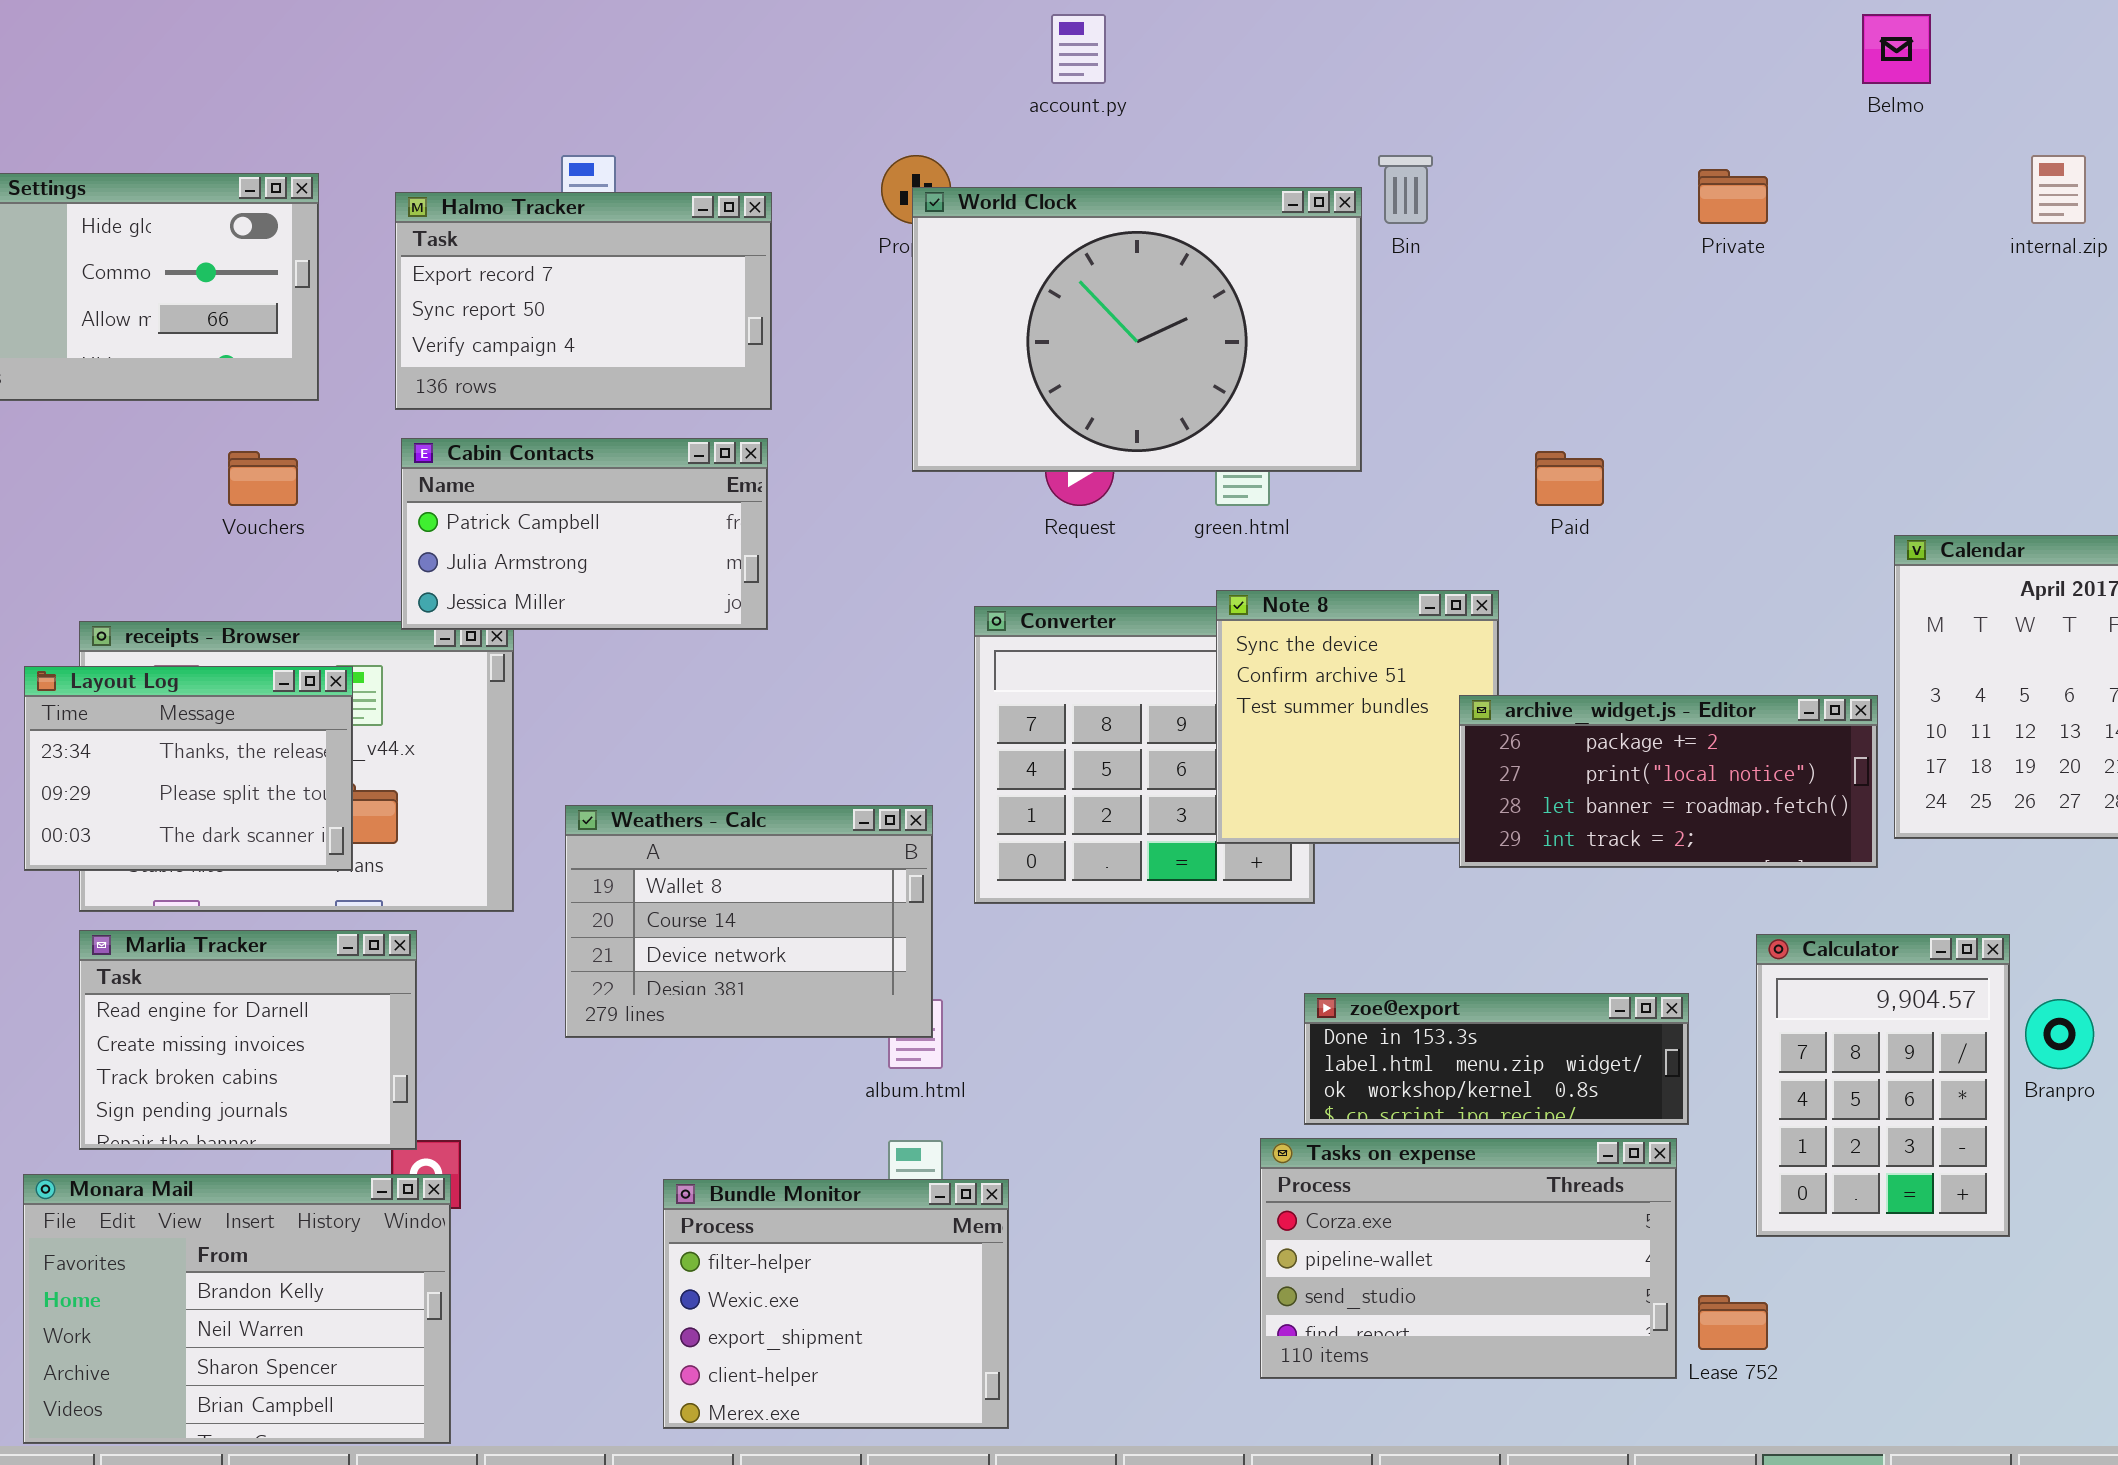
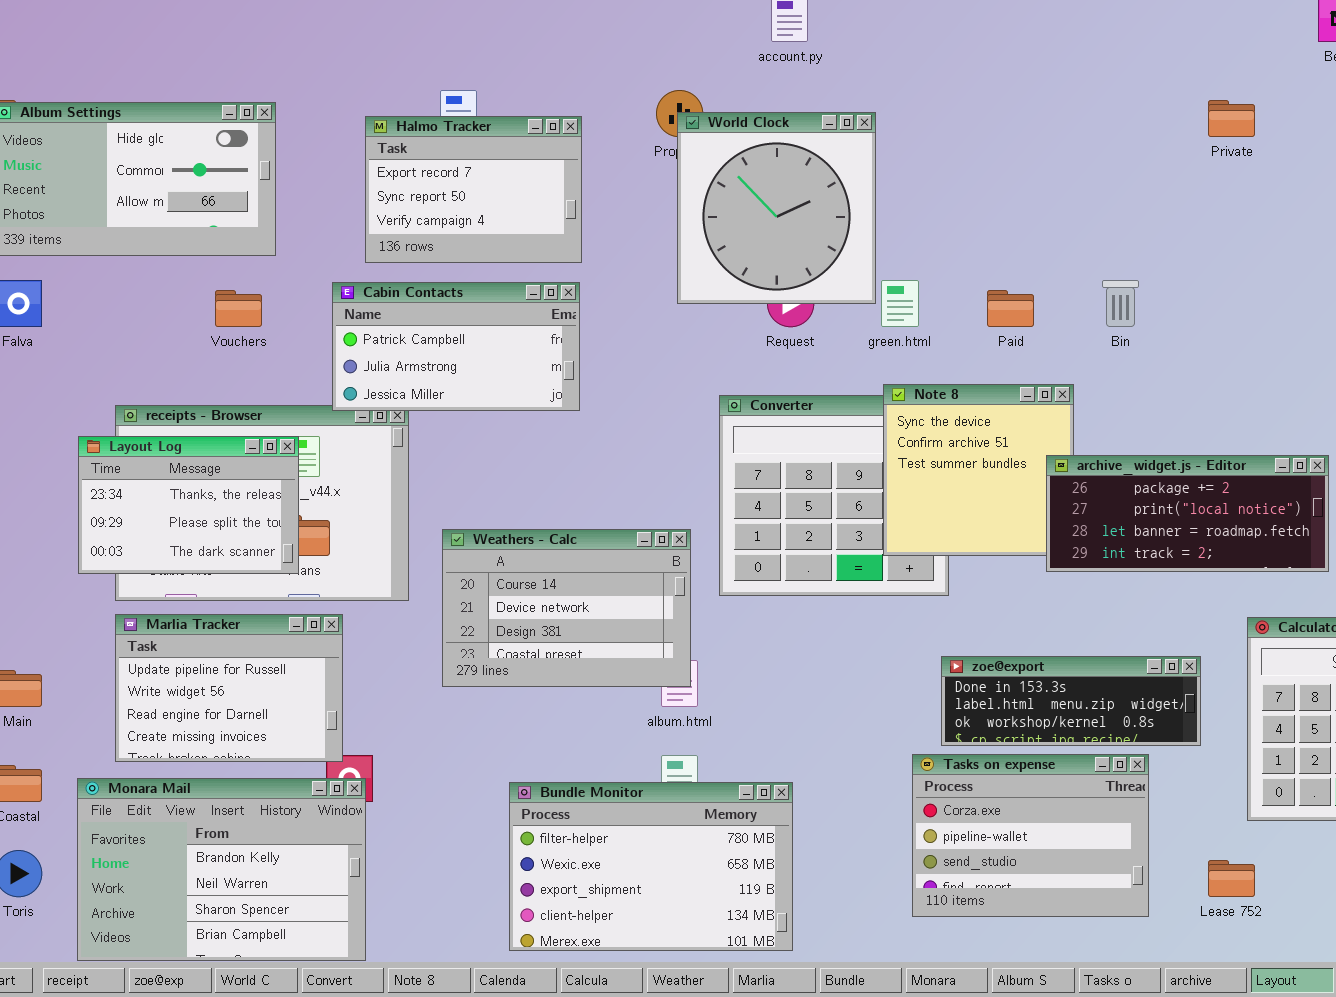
Bin: [1378,155,1433,224] -> [1102,280,1139,327], moved
World Clock: [912,187,1362,472] -> [677,112,876,304], resized
Halmo Tracker: [395,192,772,410] -> [365,116,582,263], resized
Paid: [1535,451,1604,506] -> [987,290,1034,327], moved
Weathers - Calc: [565,805,933,1038] -> [442,529,691,687], scrolled down 1 row
Marlia Tracker: [79,930,417,1150] -> [115,614,343,762], scrolled up 2 rows
Tasks on expense: [1260,1138,1677,1379] -> [912,754,1149,917], resized
Bundle Monitor: [663,1179,1009,1429] -> [509,782,793,951], resized

